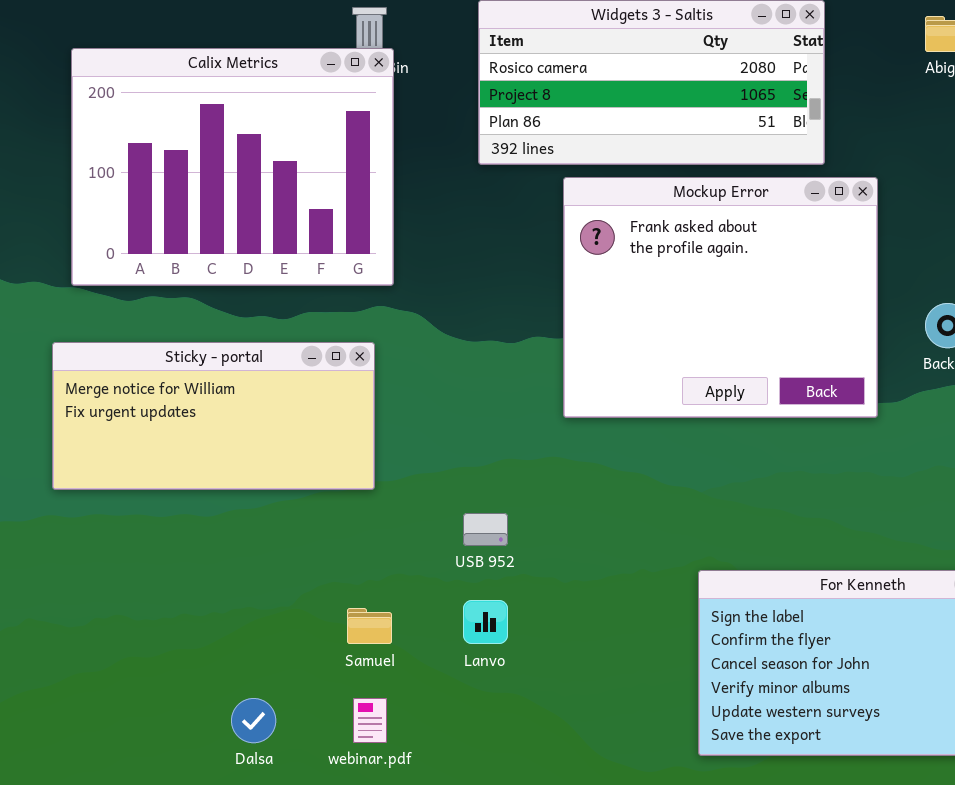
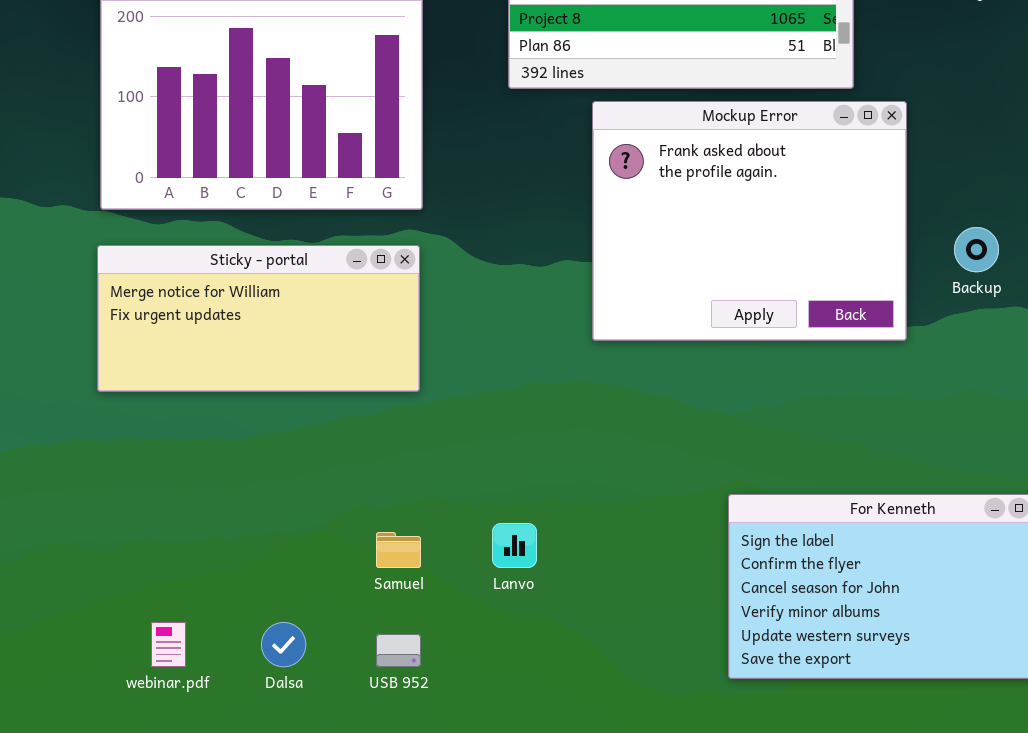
Sticky - portal: [52,342,375,490] -> [97,245,420,392], moved
USB 952: [463,513,508,546] -> [376,634,421,667], moved
webinar.pdf: [353,698,387,743] -> [151,622,186,667], moved

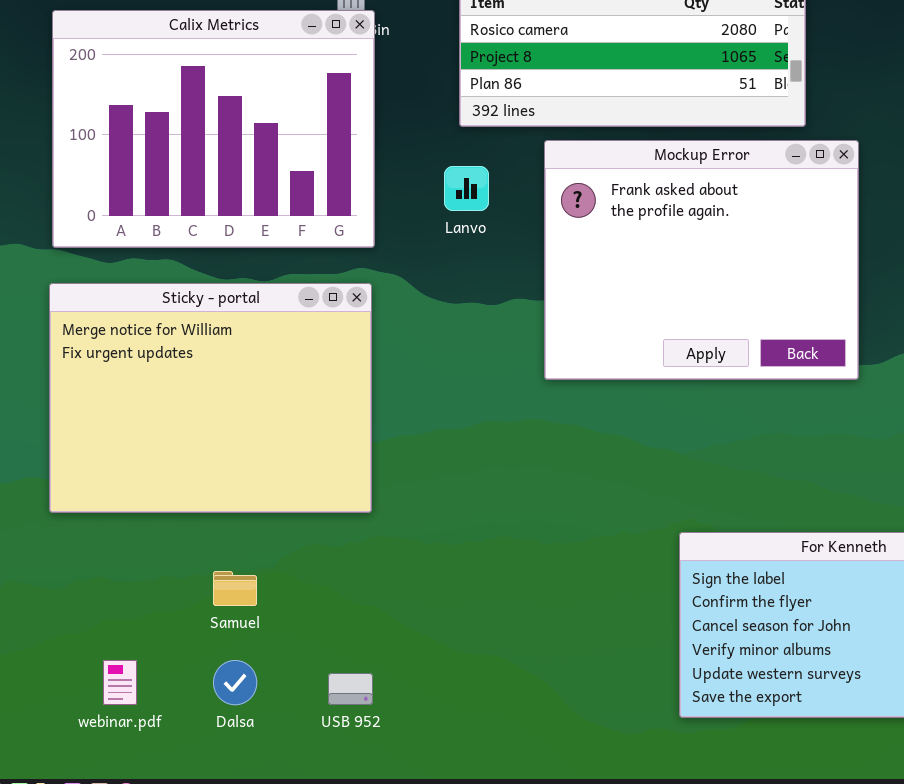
Sticky - portal: [97,245,420,392] -> [49,283,372,513], resized
Lanvo: [492,523,537,568] -> [444,166,489,211], moved
Samuel: [376,532,421,568] -> [213,571,257,606], moved

